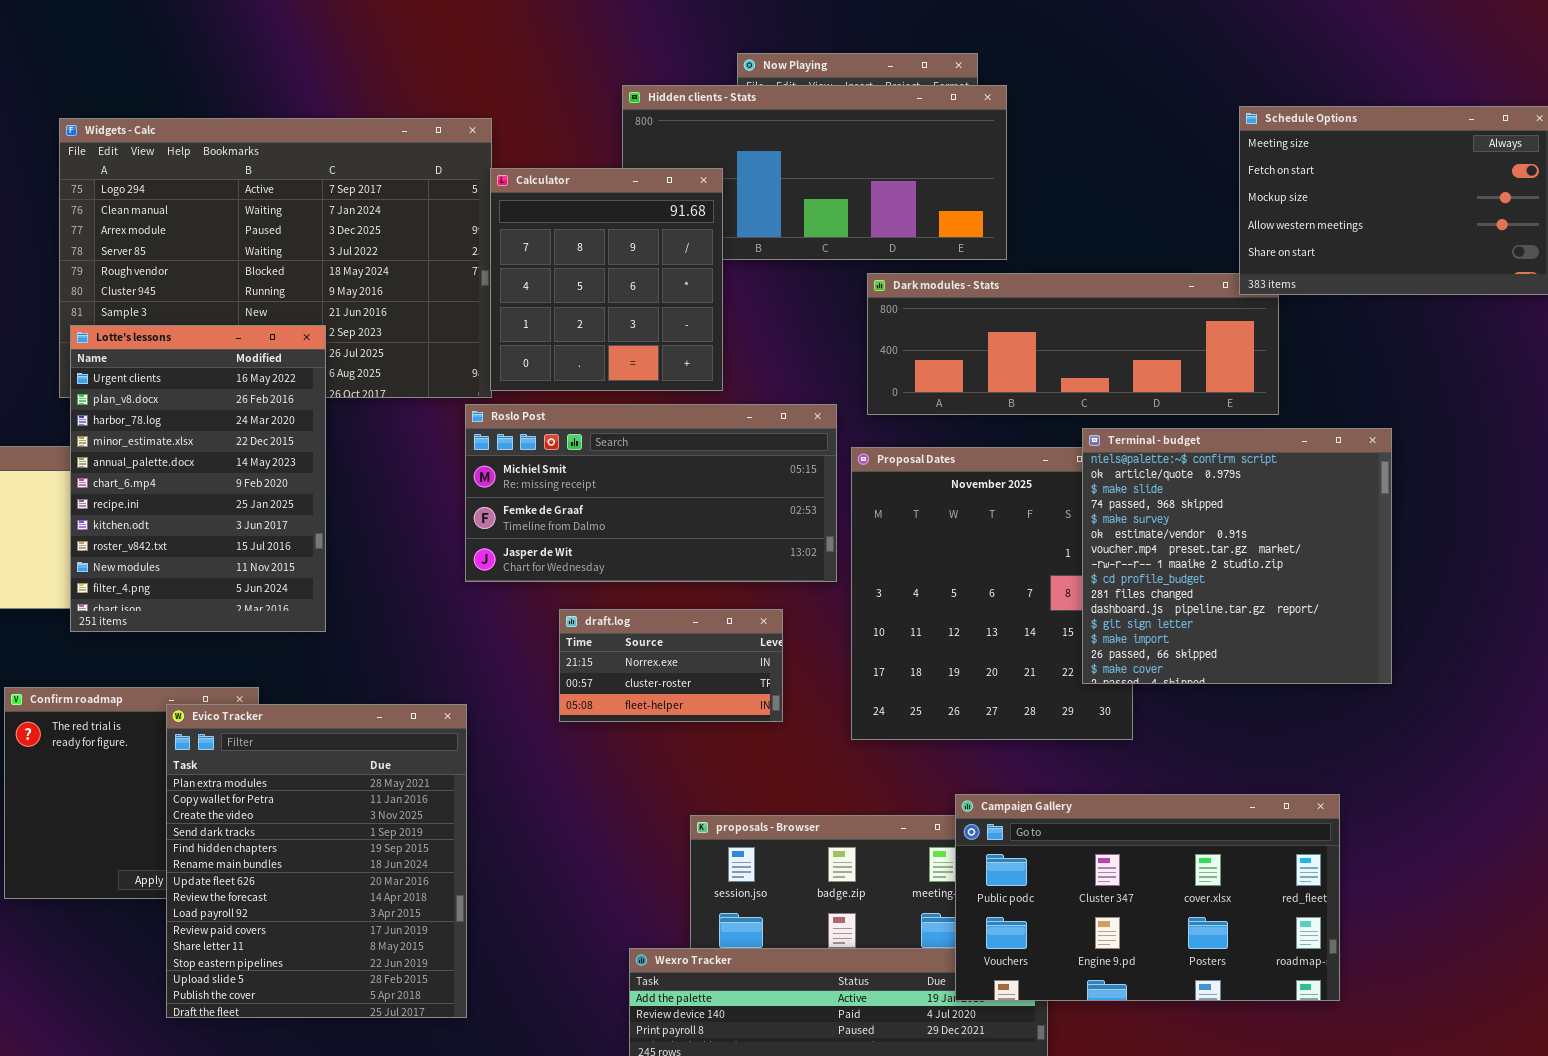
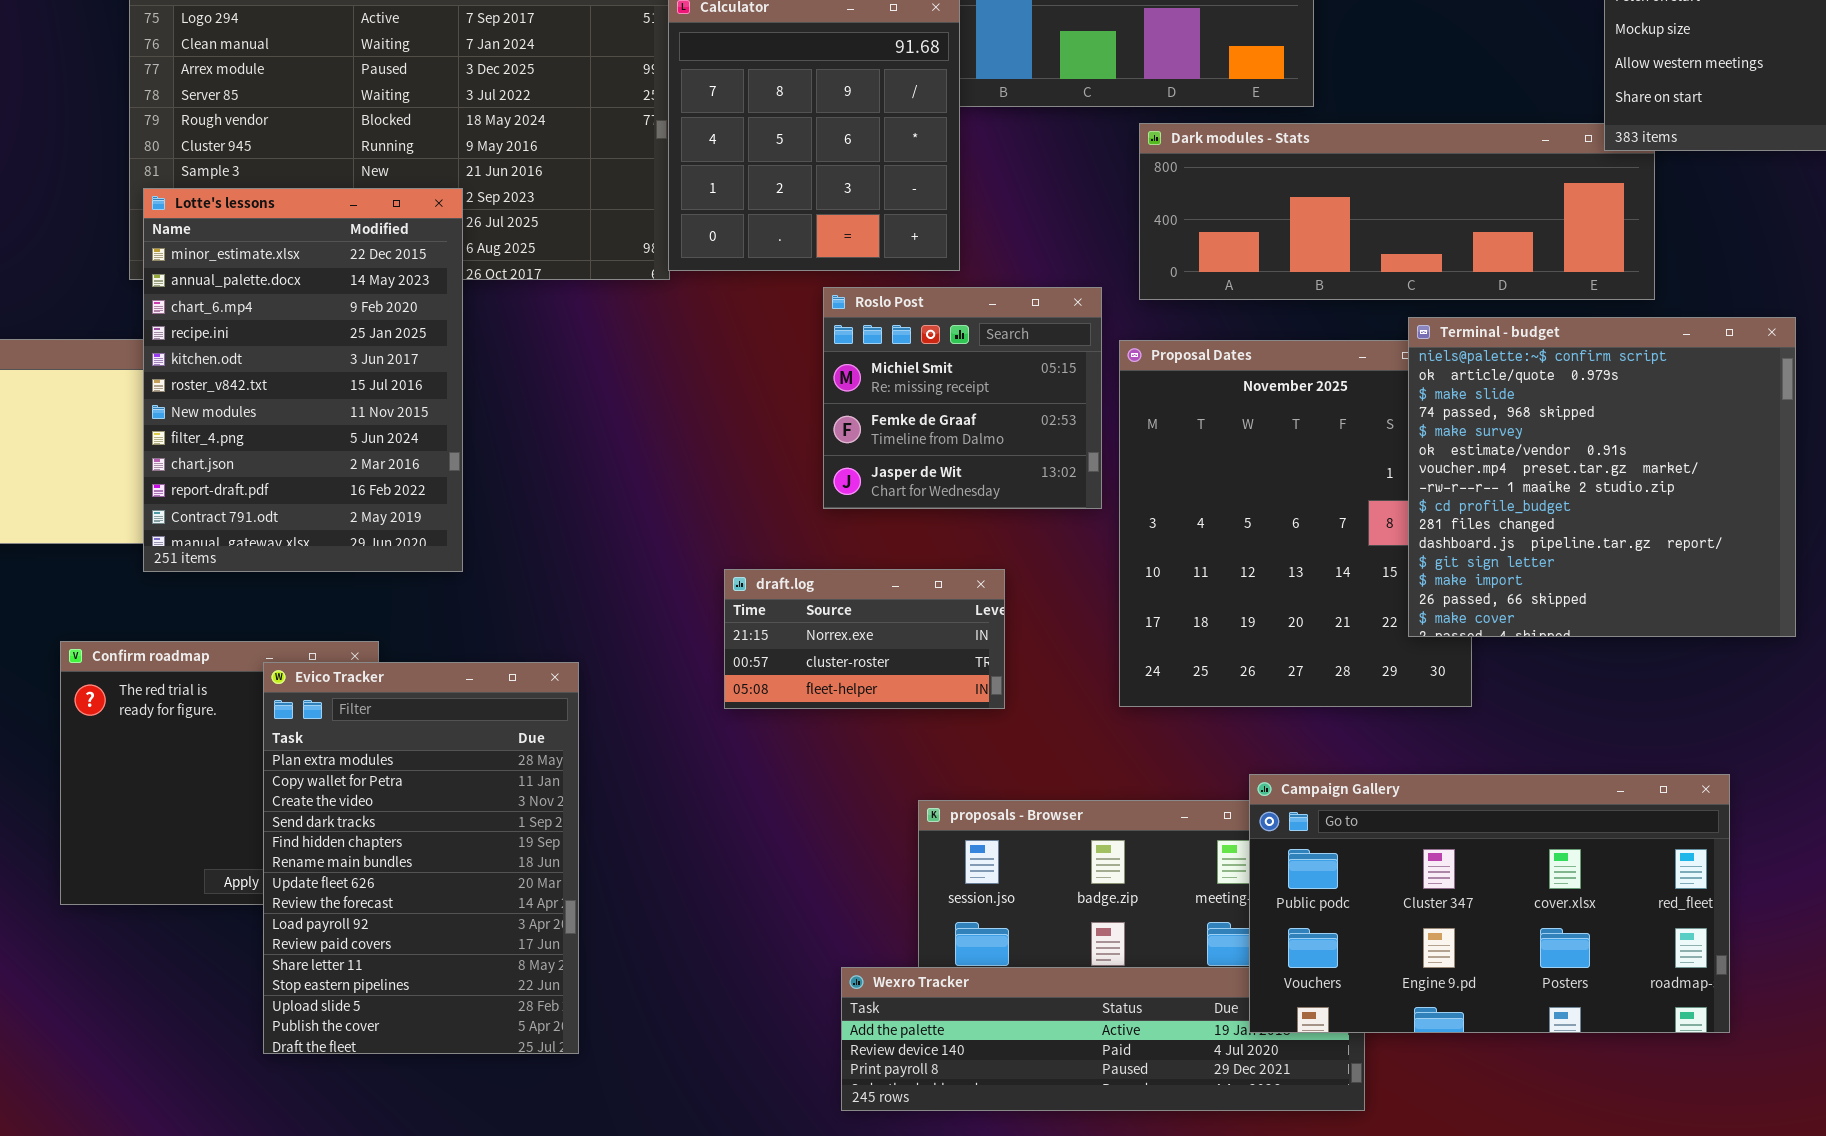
Lotte's lessons: [70,325,326,632] -> [143,188,463,572], scrolled down 3 rows
Roslo Post: [465,404,837,582] -> [823,287,1102,509], resized
draft.log: [559,609,783,722] -> [724,569,1005,709], moved
Evico Tracker: [166,704,467,1018] -> [263,662,579,1054], resized

